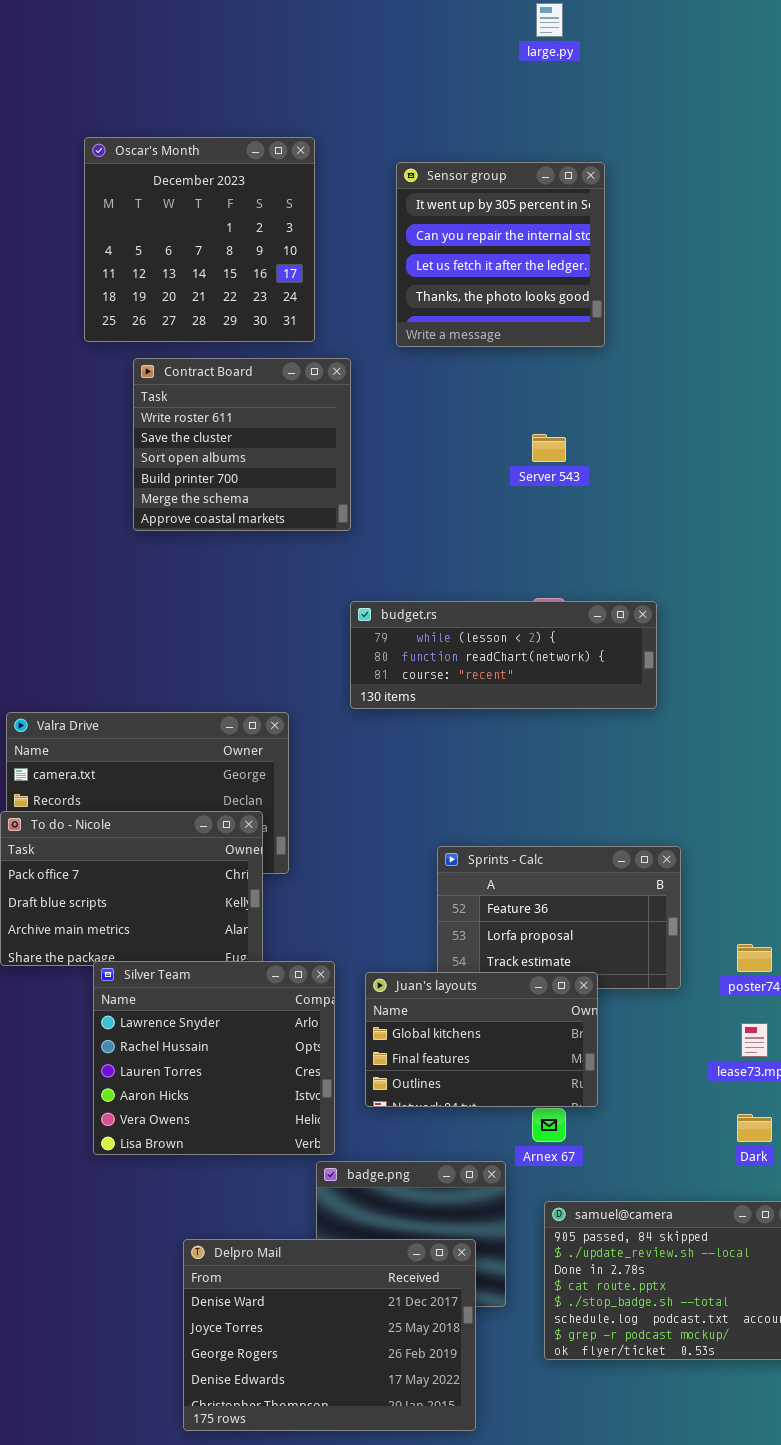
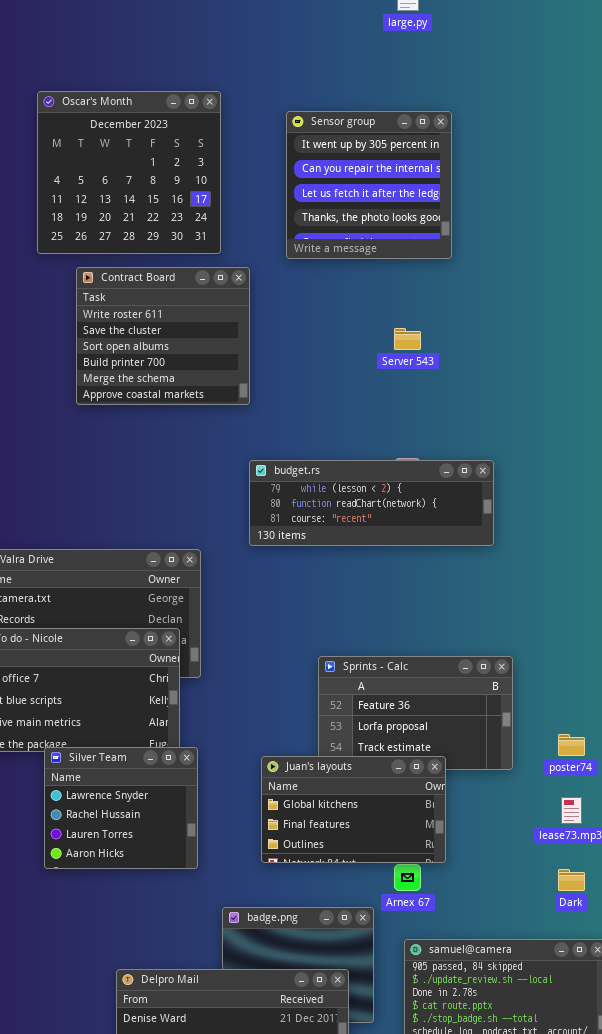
Silver Team: [93,961,335,1155] -> [44,747,198,869], resized

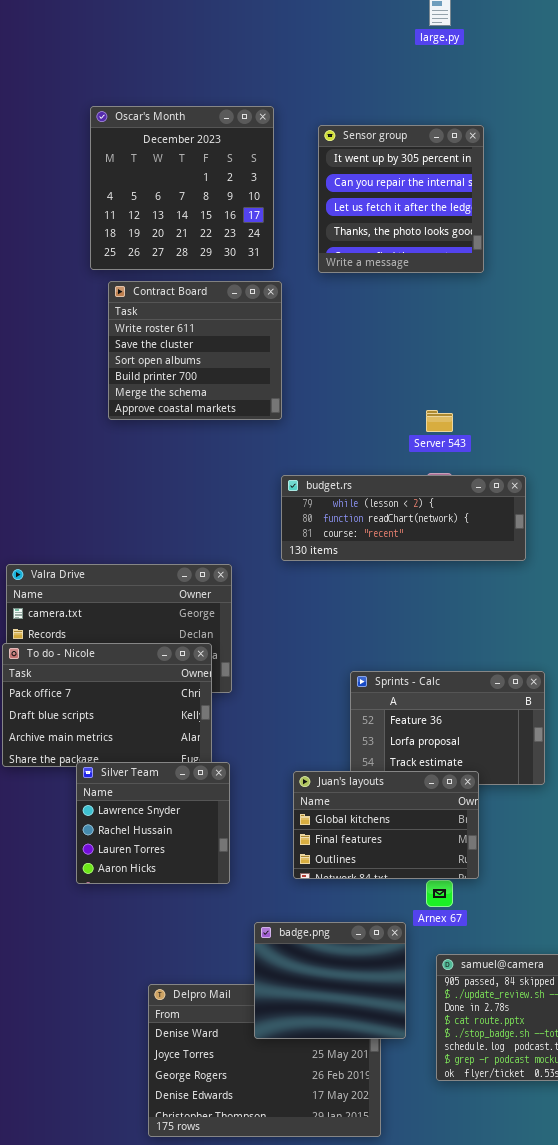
Oscar's Month: [37,91,221,254] -> [90,106,274,270], moved
Server 543: [394,328,421,350] -> [426,410,453,432], moved
badge.png: [222,907,374,1023] -> [254,922,406,1039], raised

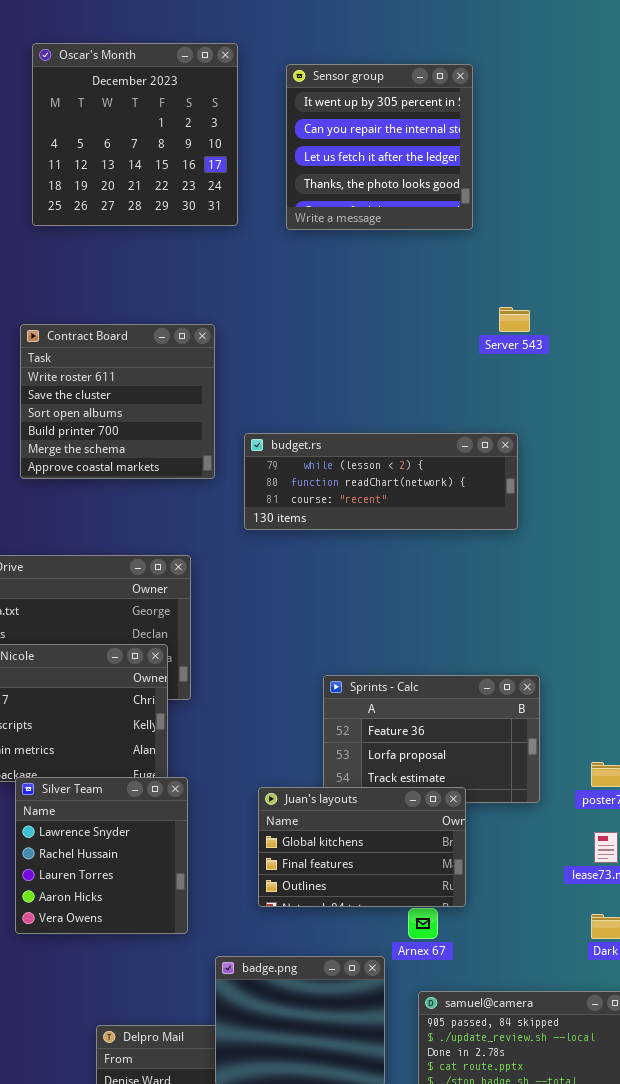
Contract Board: [108,281,282,420] -> [20,324,215,479], moved
Server 543: [426,410,453,432] -> [499,307,530,332], moved
budget.rs: [281,475,526,561] -> [244,433,518,530], moved
Silver Team: [76,762,230,884] -> [15,777,188,934], resized

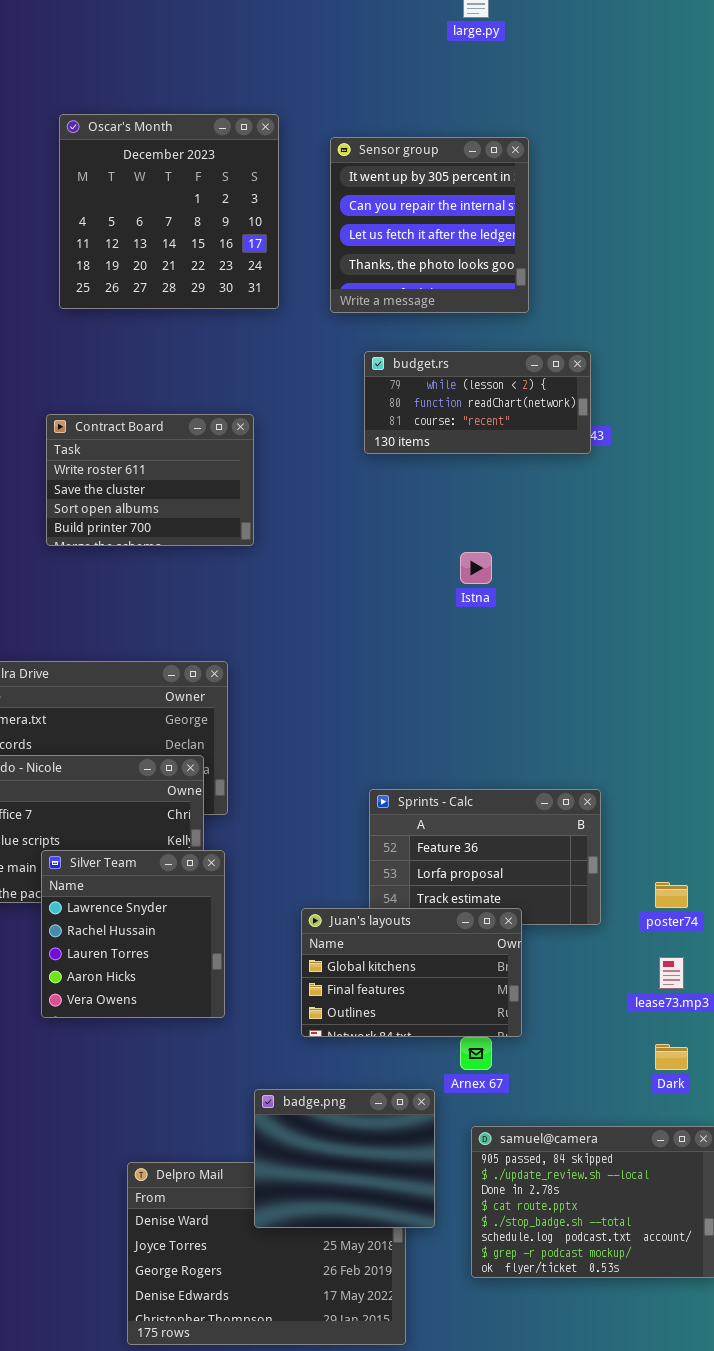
Contract Board: [20,324,215,479] -> [46,414,254,546], resized
budget.rs: [244,433,518,530] -> [364,351,591,454], moved, resized
Silver Team: [15,777,188,934] -> [41,850,225,1018], moved

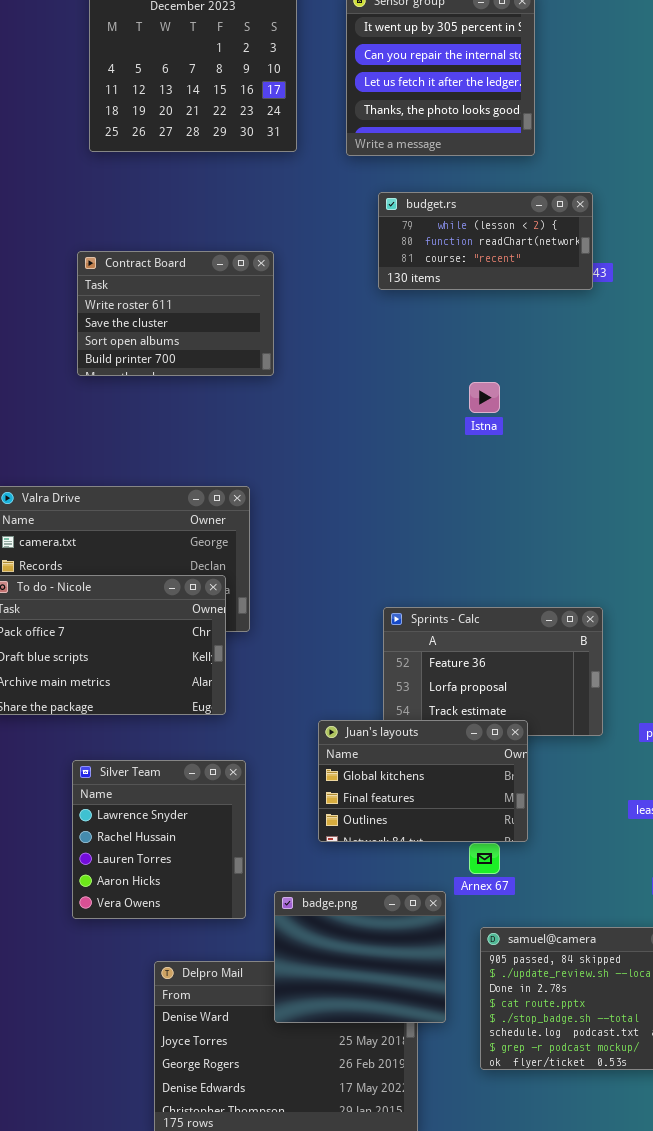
Silver Team: [41,850,225,1018] -> [72,760,246,919], moved

